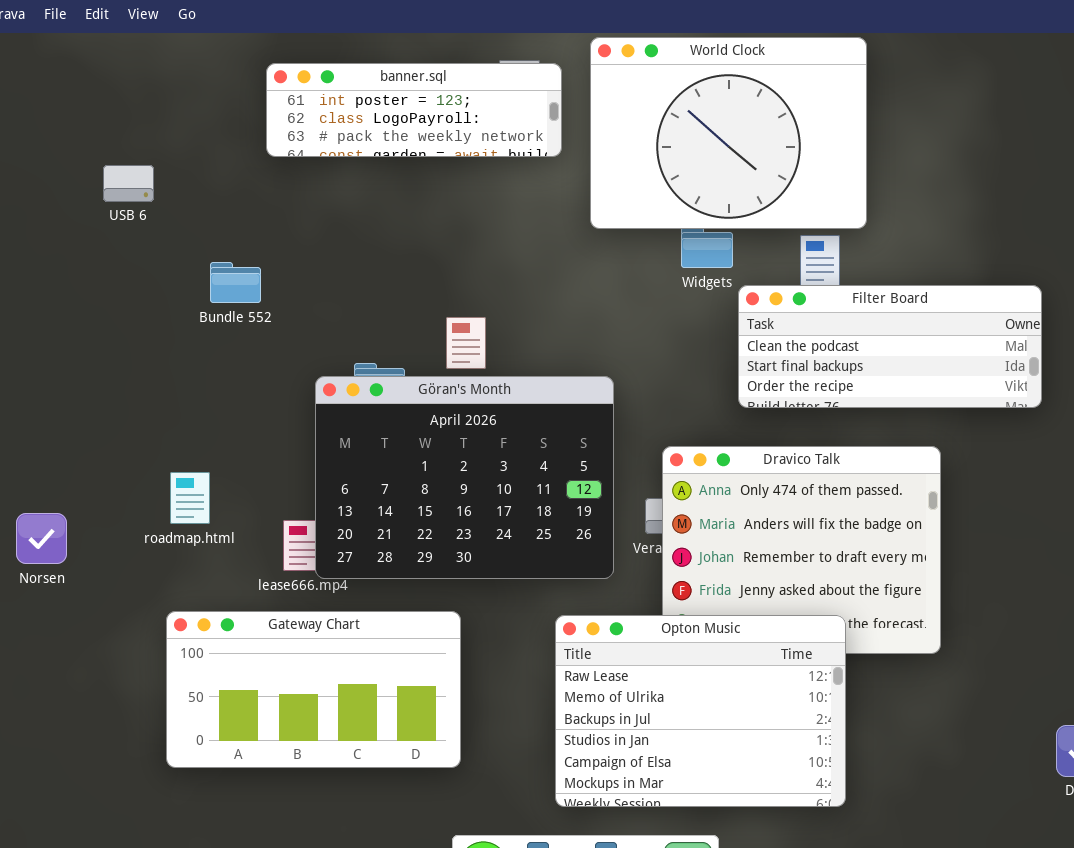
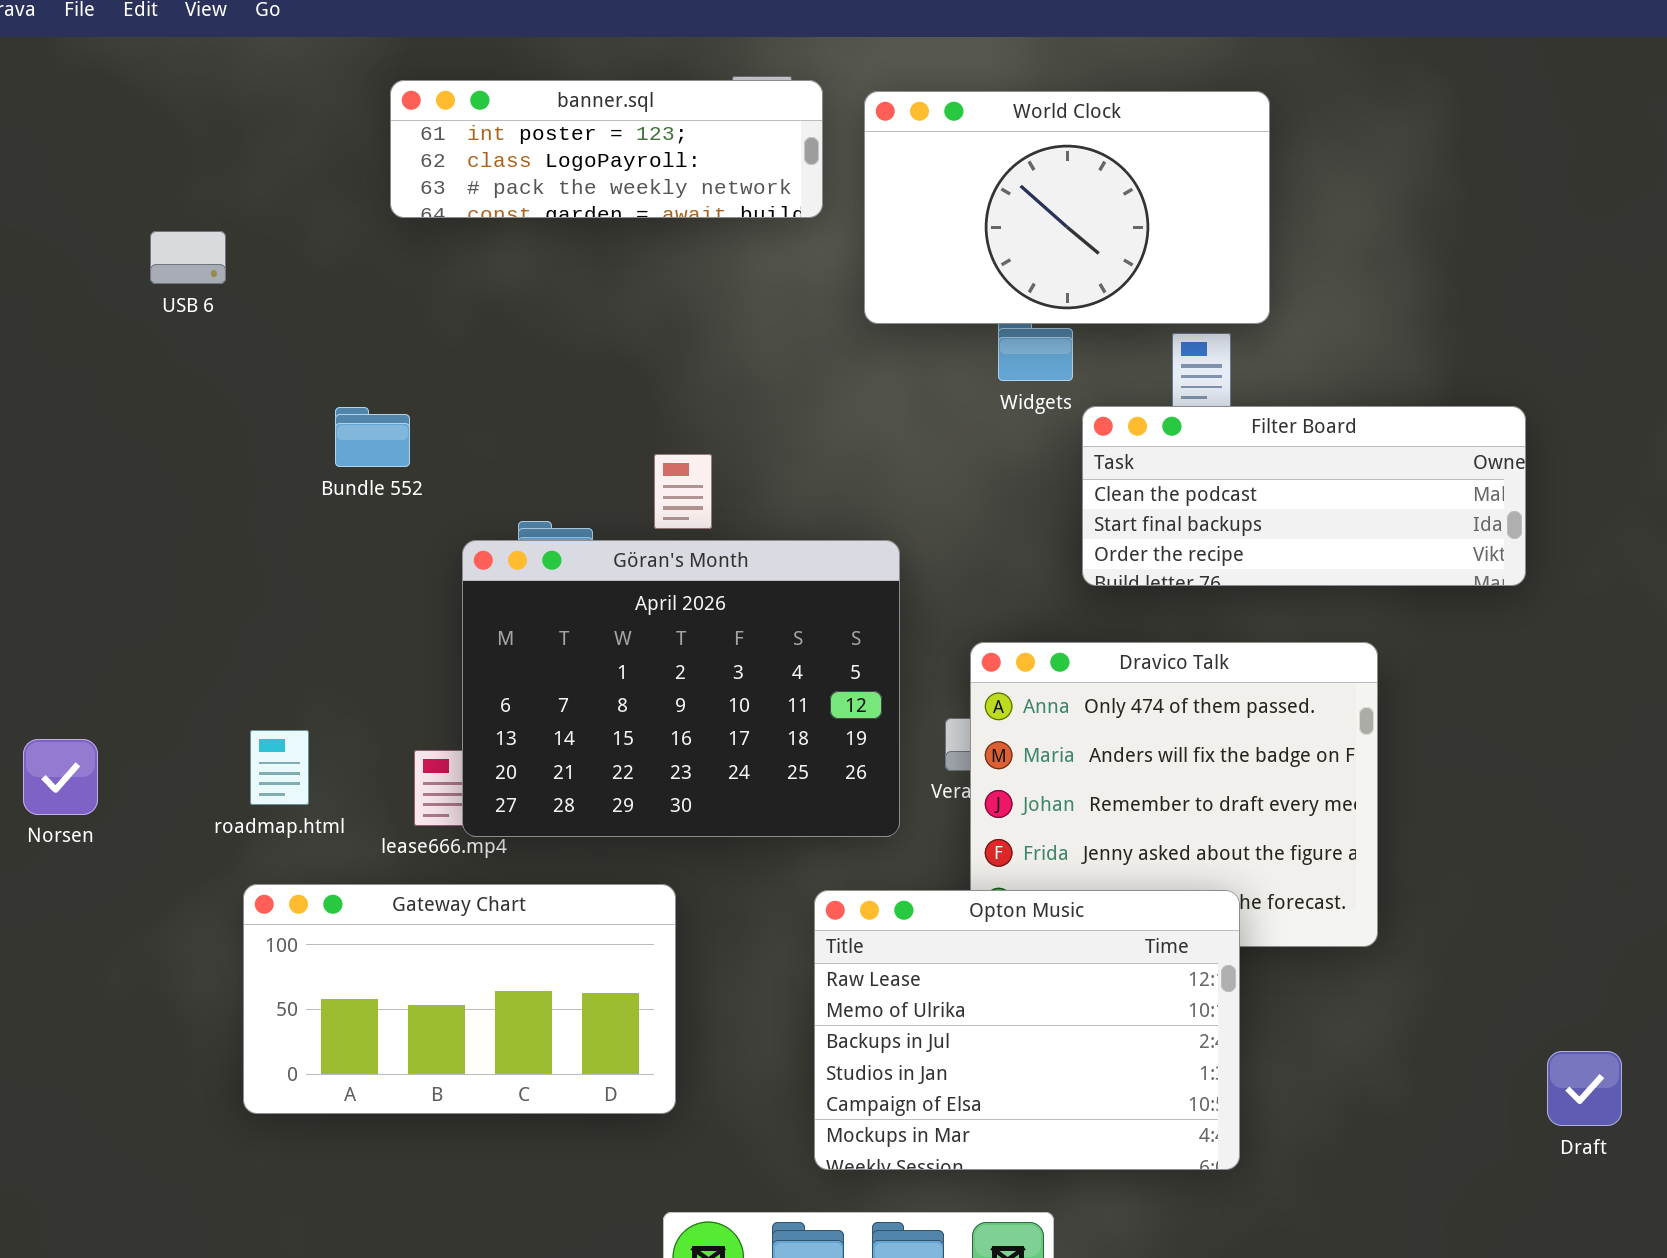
World Clock: [590,37,867,229] -> [864,91,1270,324], resized
Bundle 552: [210,262,261,303] -> [335,407,410,467], moved
roadmap.html: [170,472,210,524] -> [250,730,309,805], moved

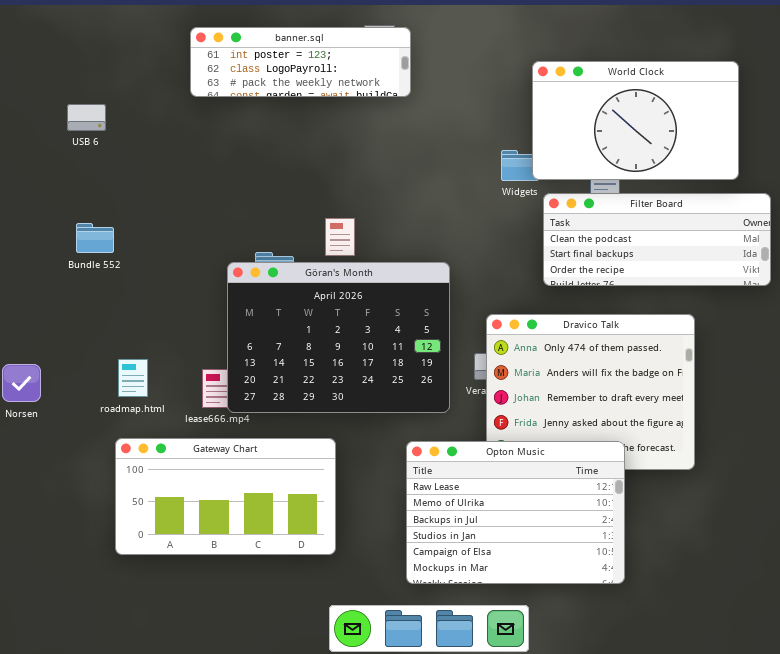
World Clock: [864,91,1270,324] -> [532,61,739,180], moved
Bundle 552: [335,407,410,467] -> [76,223,114,253], moved

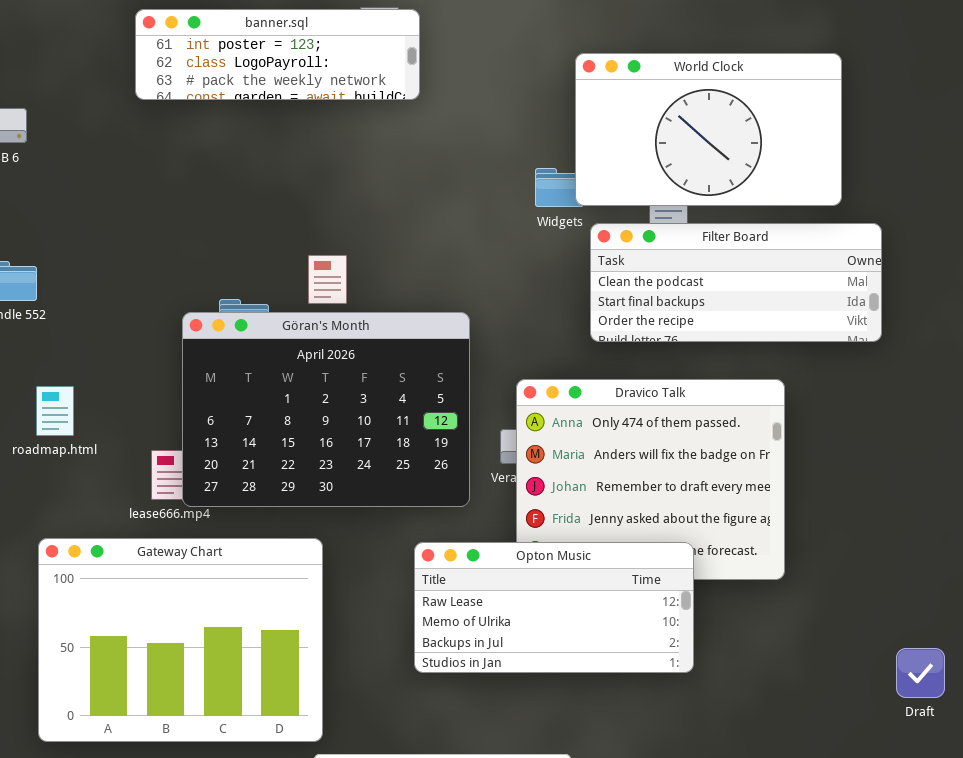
roadmap.html: [118,359,148,397] -> [36,386,74,436], moved
Gateway Chart: [115,438,336,555] -> [38,538,323,742], resized
Opton Music: [406,441,625,584] -> [414,542,694,673], resized

